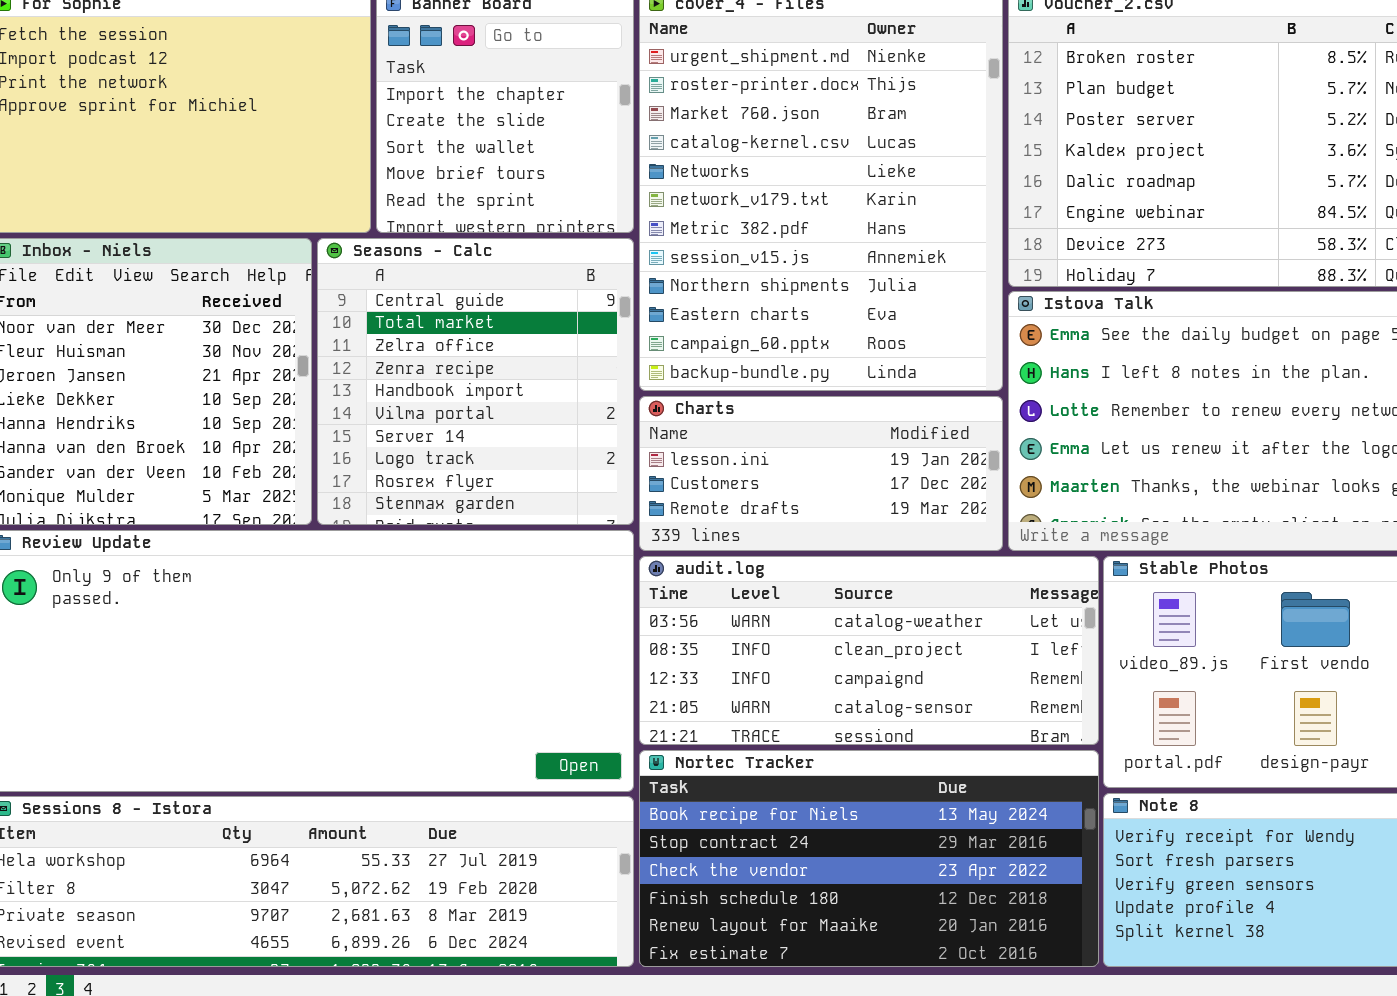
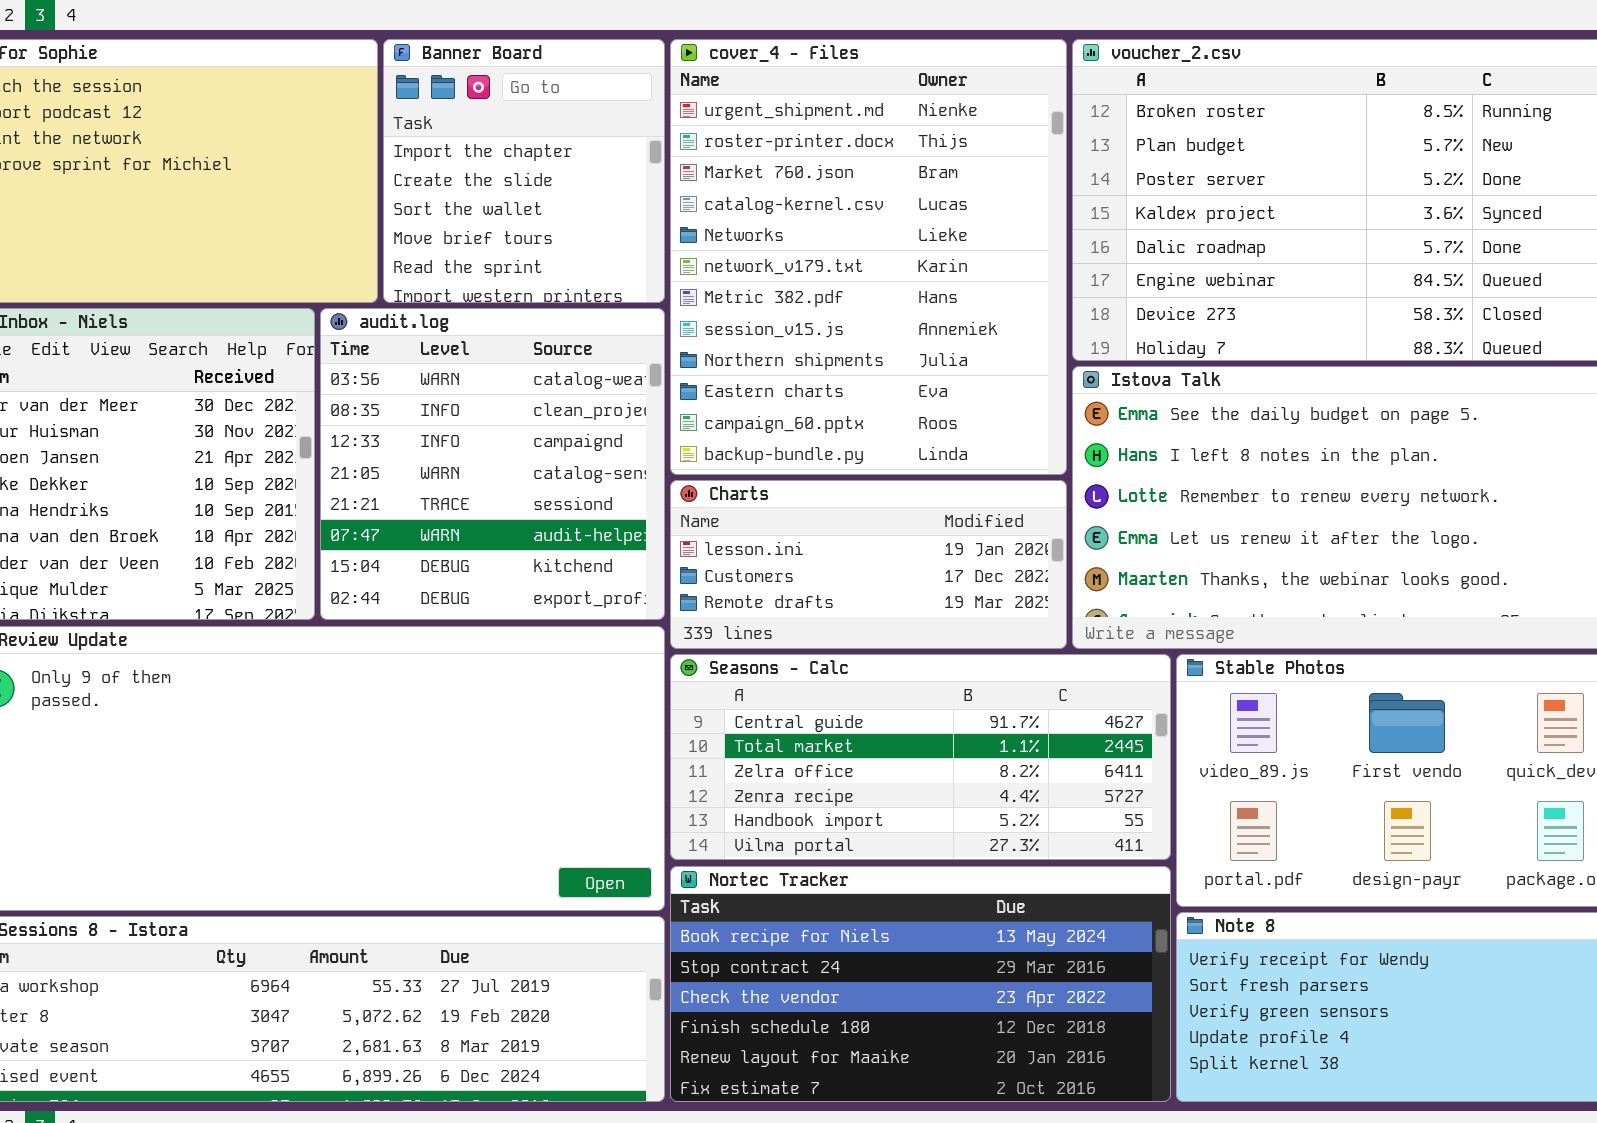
Seasons - Calc: [317,238,634,525] -> [670,654,1171,860], moved, resized
audit.log: [639,556,1099,745] -> [320,308,665,620], moved, resized

